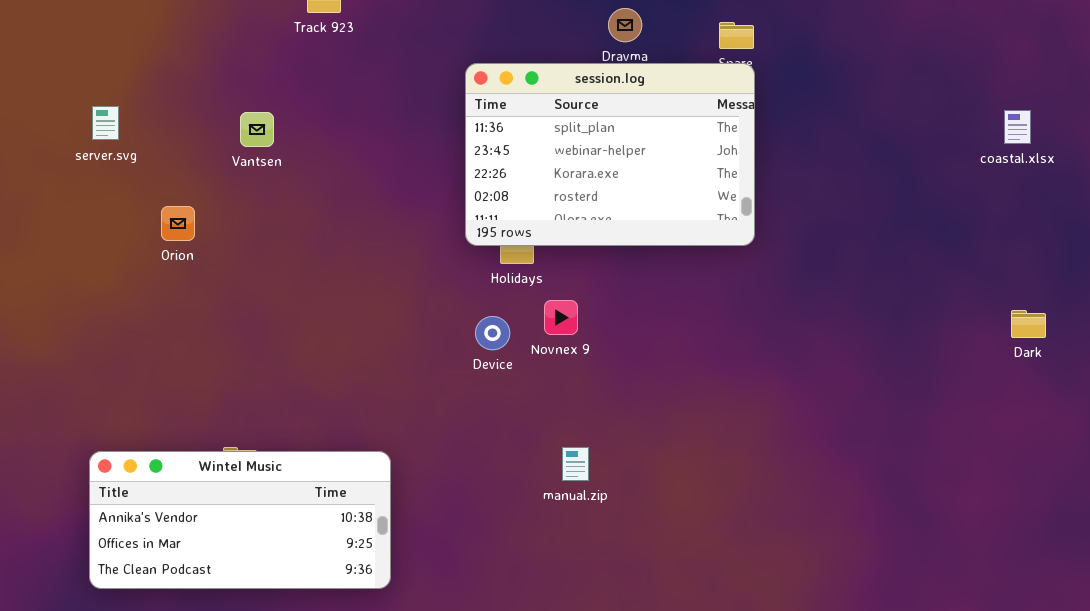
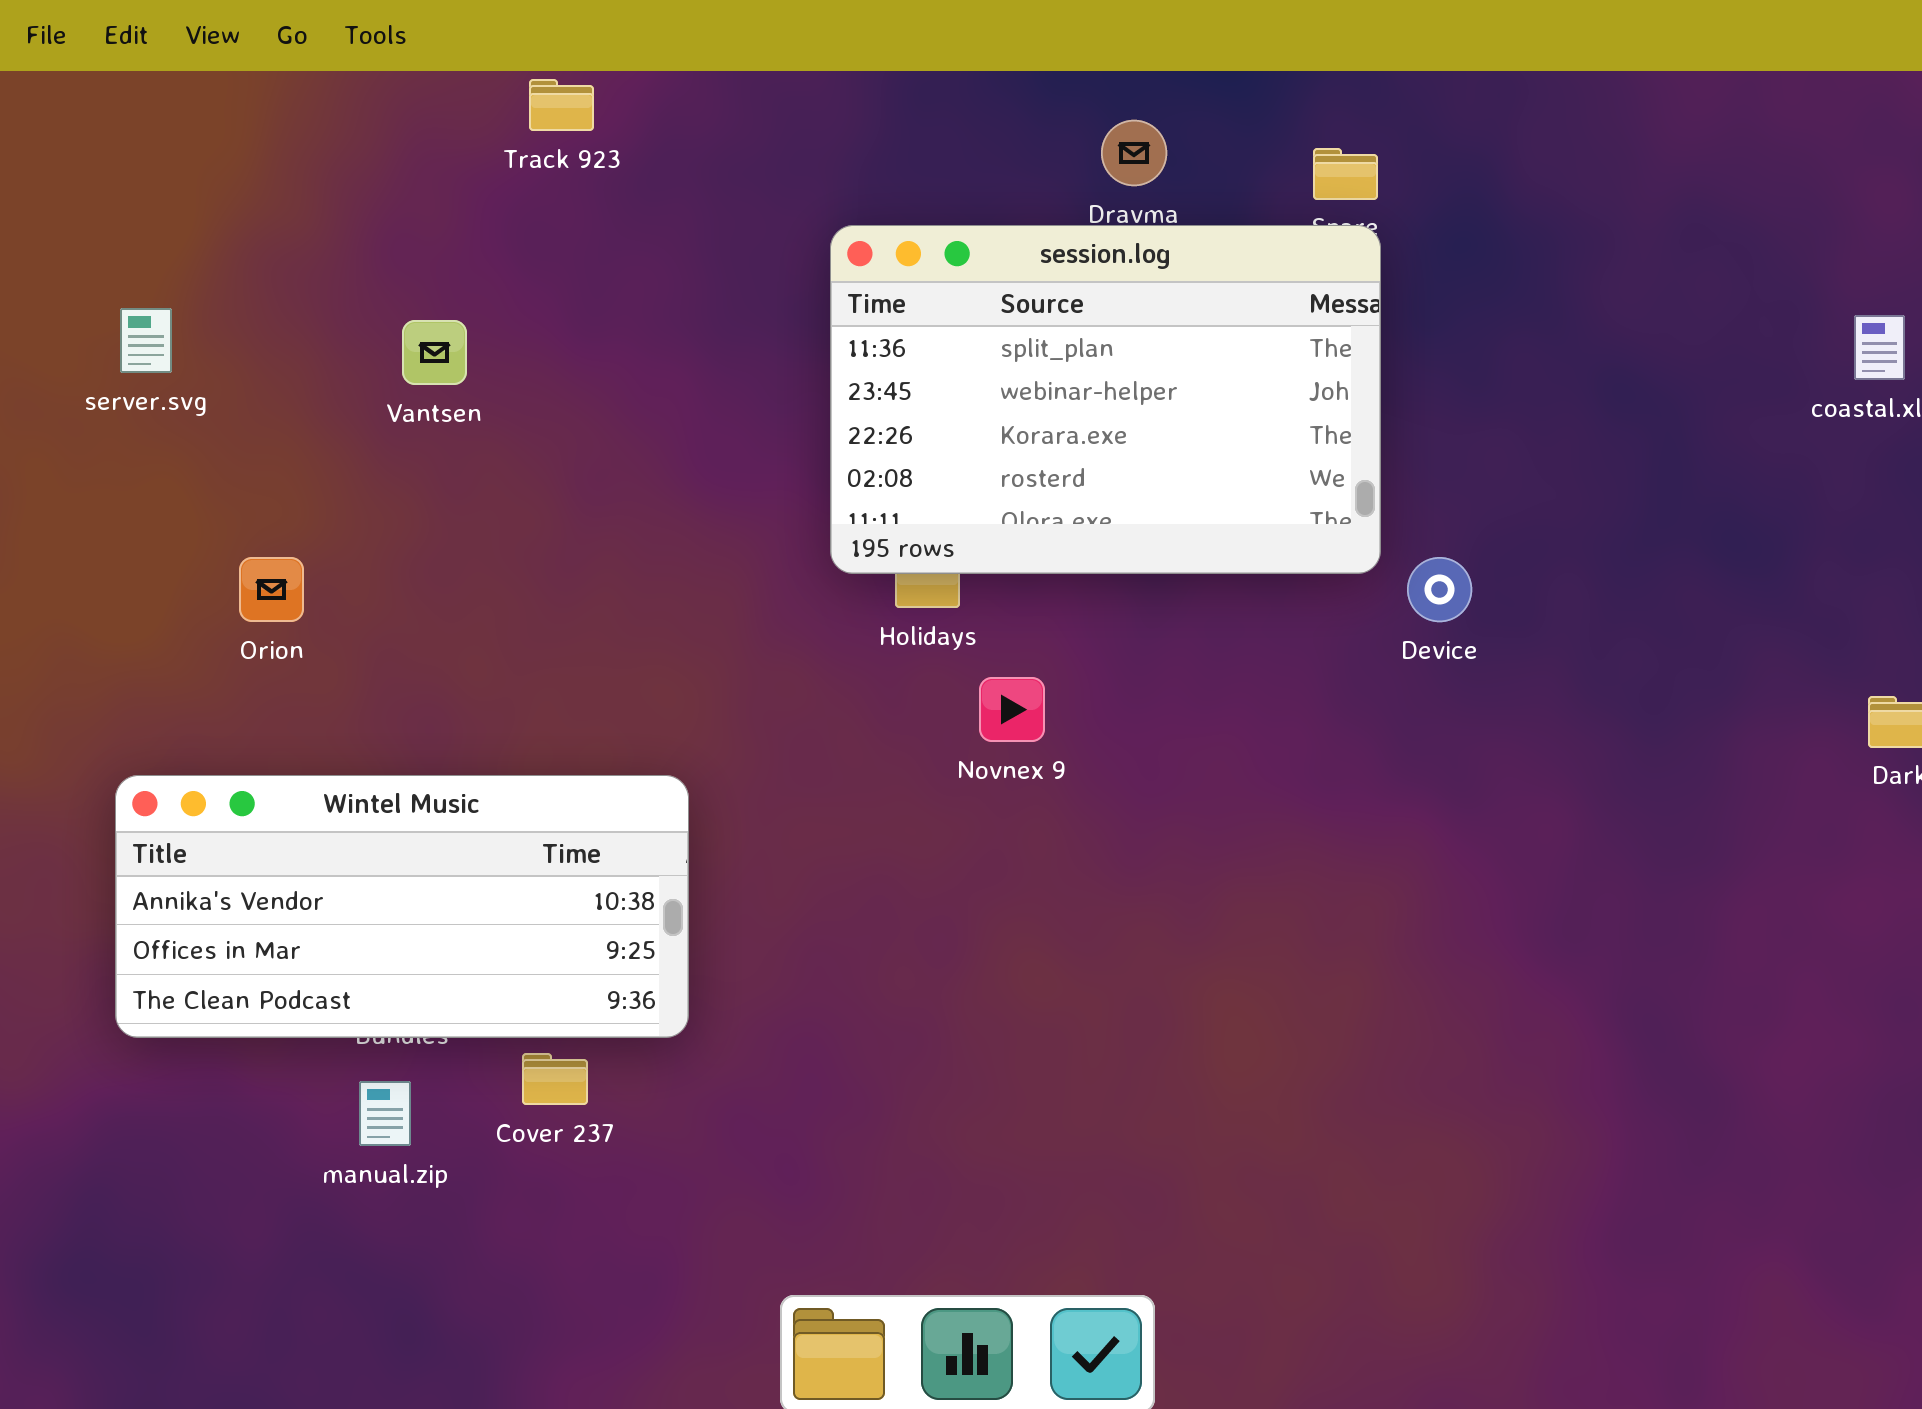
Orion: [161,206,195,241] -> [239,557,304,622], moved
Device: [475,316,510,350] -> [1407,557,1472,622], moved
manual.zip: [562,447,589,481] -> [359,1081,411,1146], moved
Wintel Music: [89,451,391,589] -> [115,775,689,1038], moved

